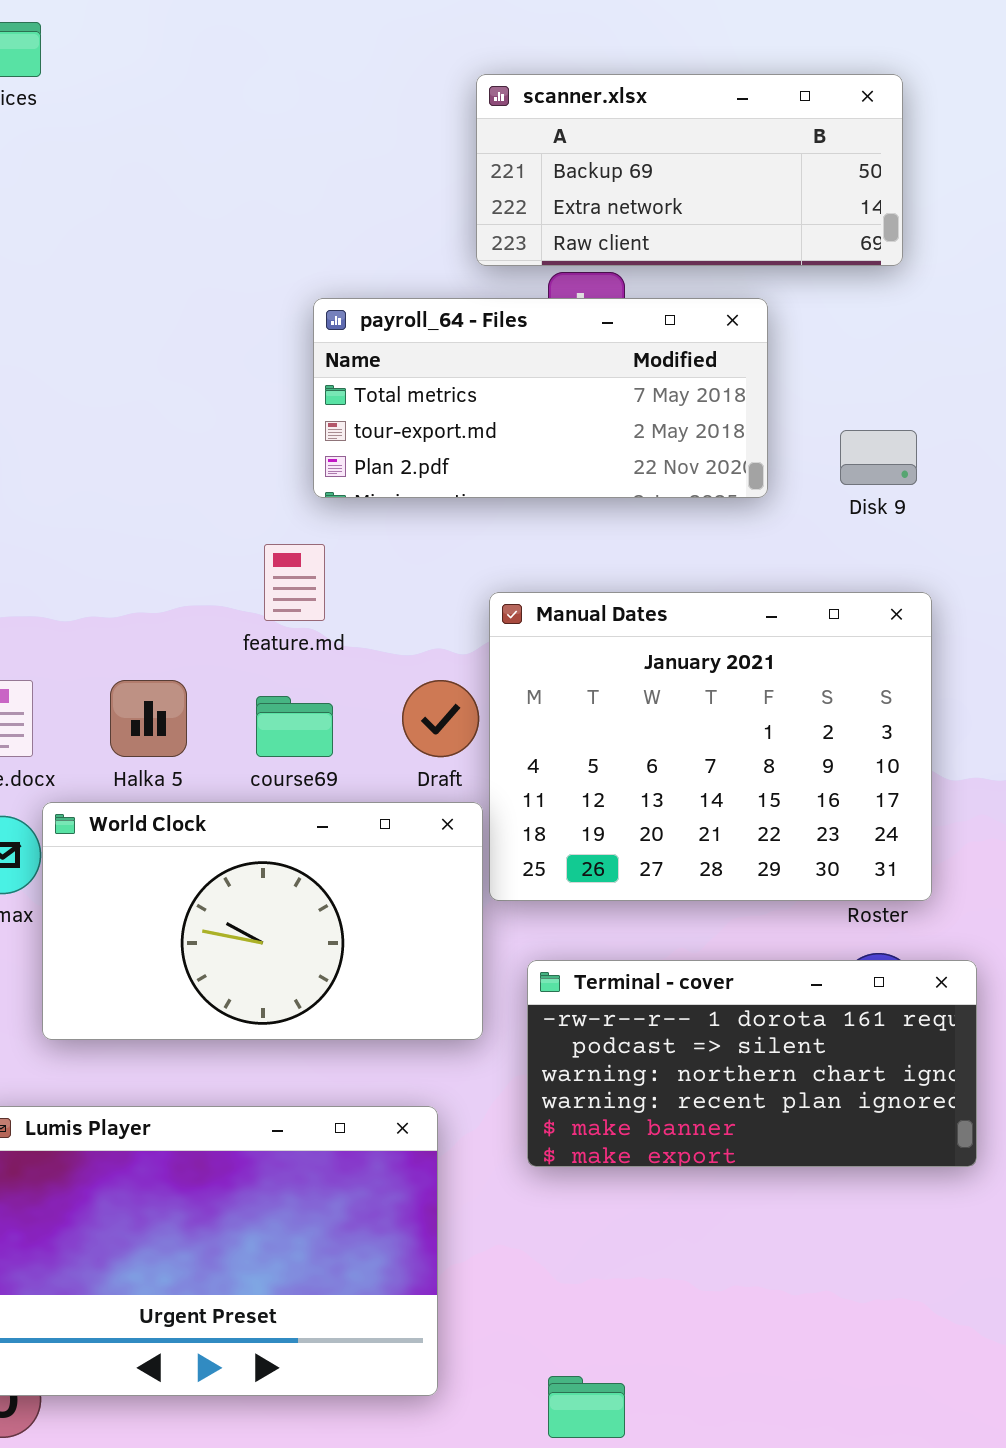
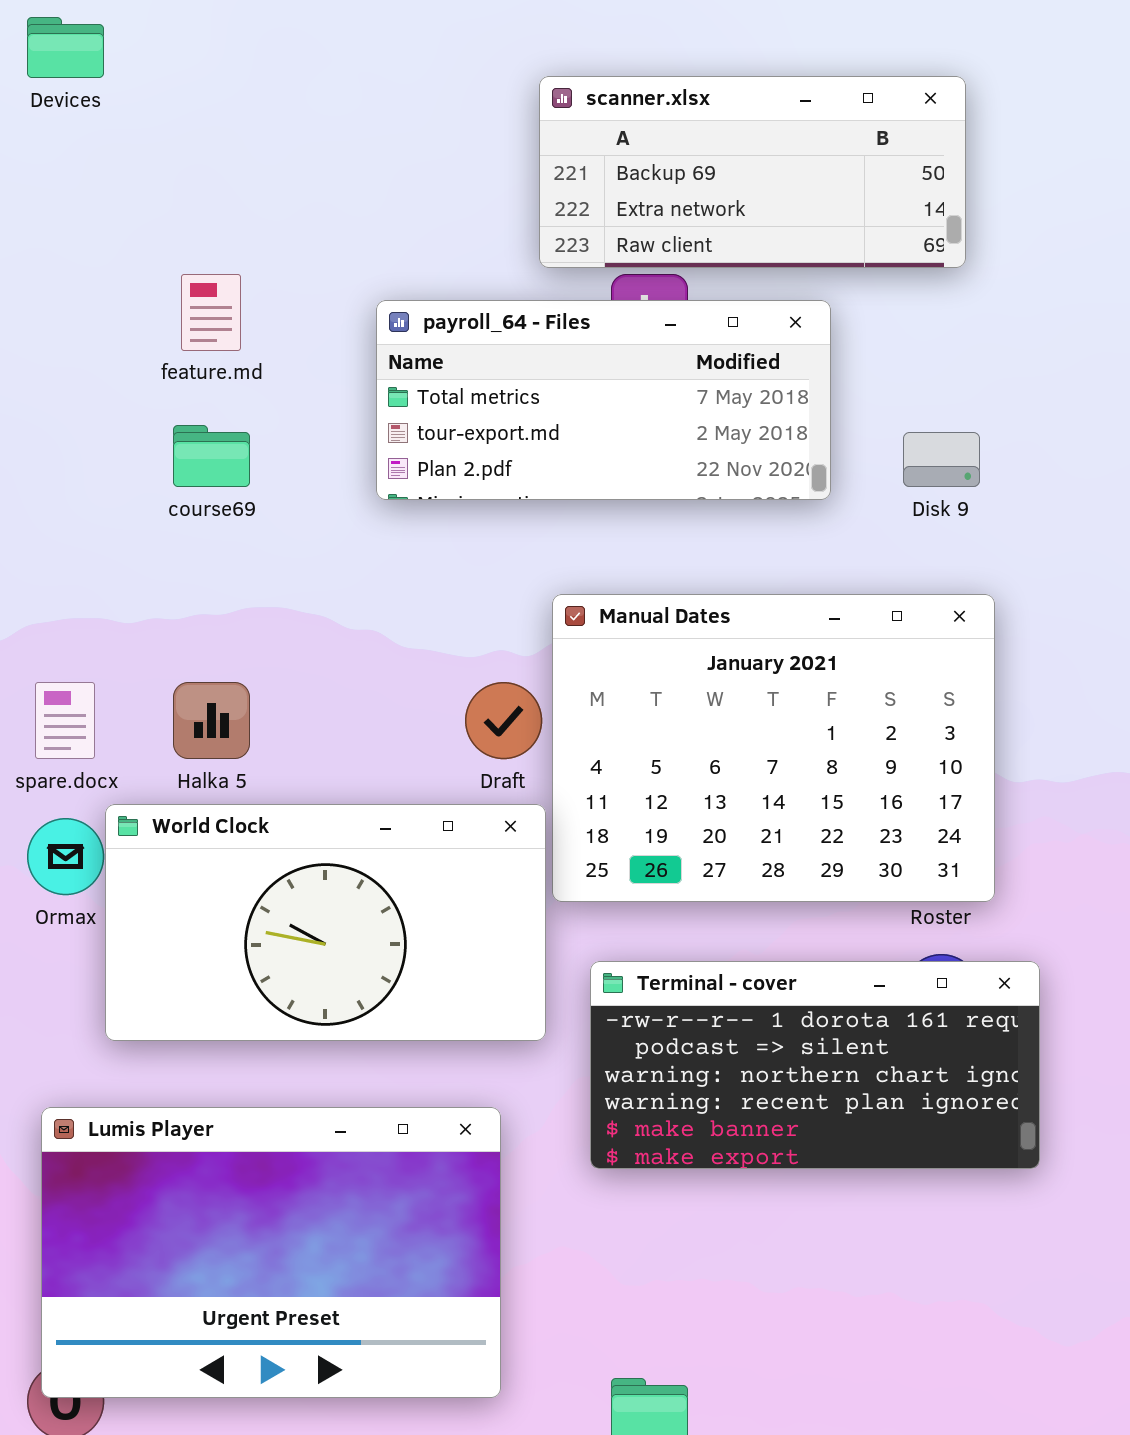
feature.md: [264,544,325,621] -> [181,274,241,351], moved
course69: [256,696,333,757] -> [173,425,250,487], moved

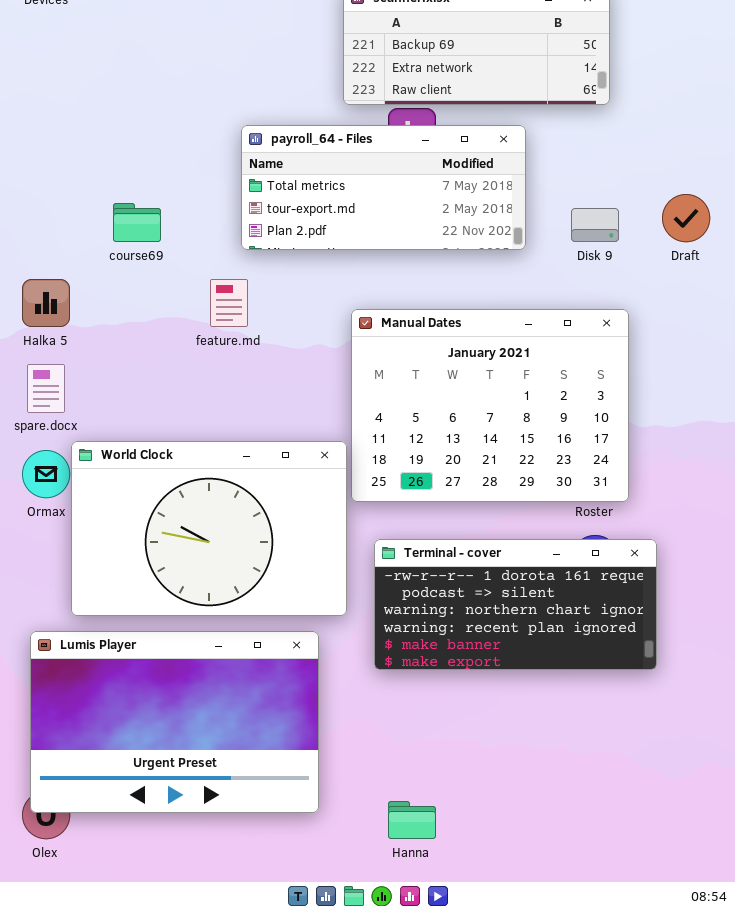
feature.md: [181,274,241,351] -> [210,279,248,327], moved
Halka 5: [173,682,250,759] -> [22,279,70,327], moved
Draft: [465,682,542,759] -> [662,194,710,242], moved
World Clock: [105,804,546,1041] -> [71,441,347,616], resized

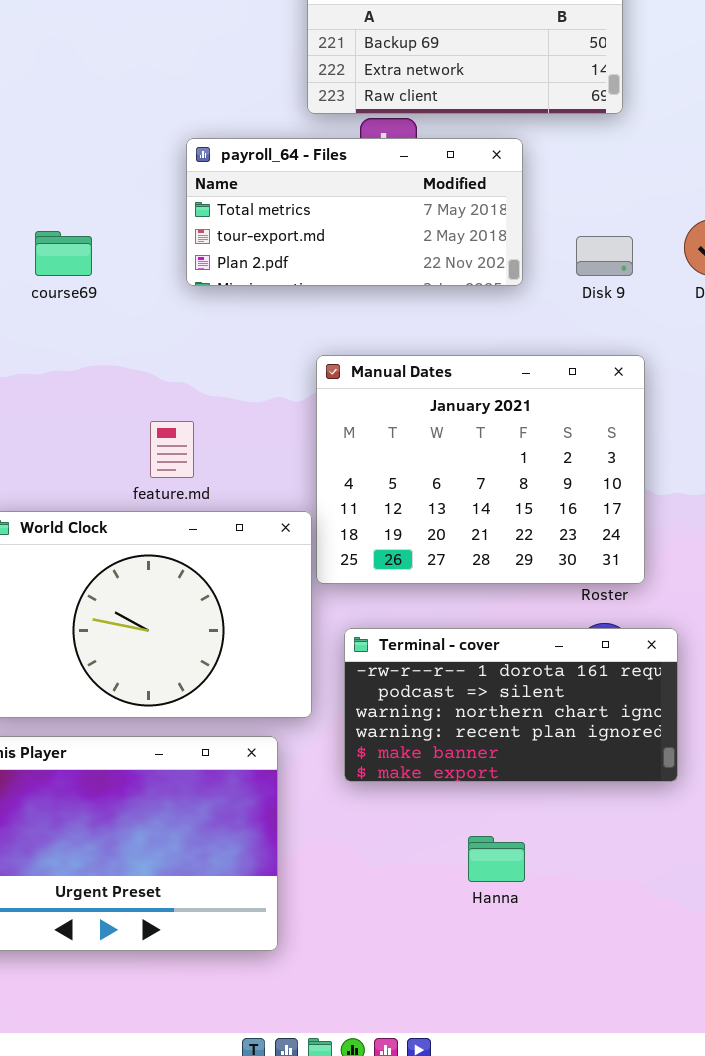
feature.md: [210,279,248,327] -> [150,421,194,478], moved
Hanna: [388,801,436,839] -> [468,836,525,882], moved

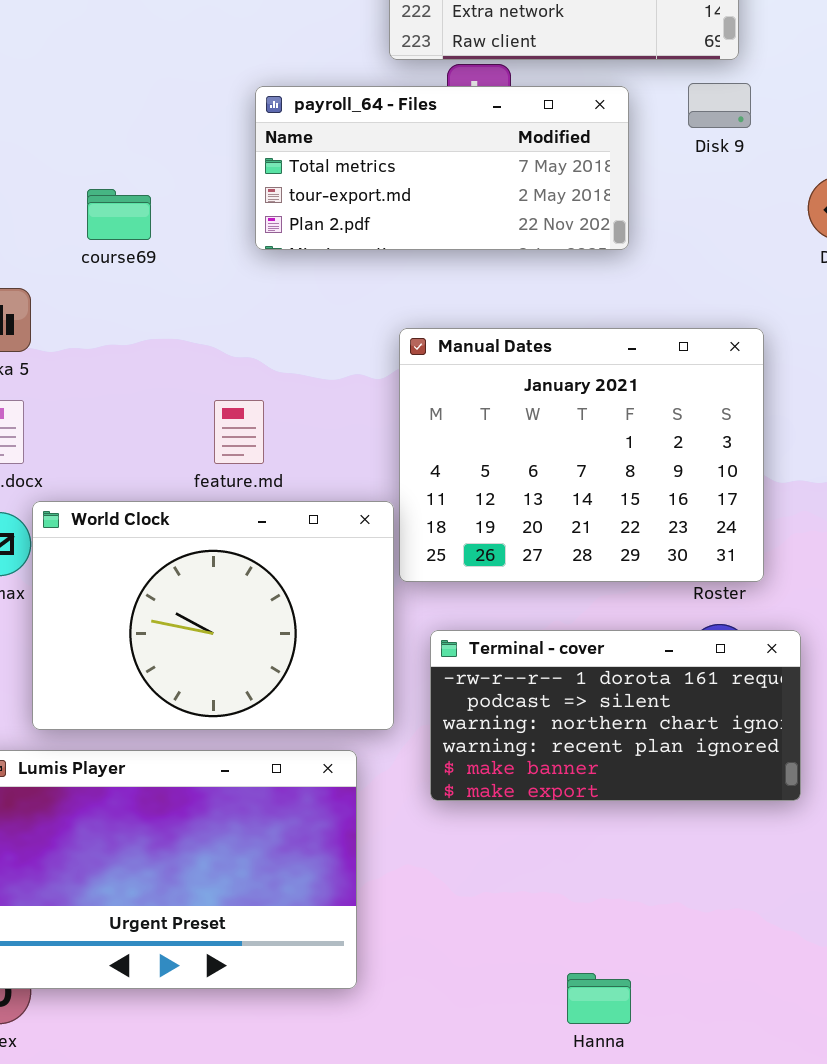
Disk 9: [576,236,633,276] -> [688,83,751,128], moved
Hanna: [468,836,525,882] -> [567,973,631,1024], moved

